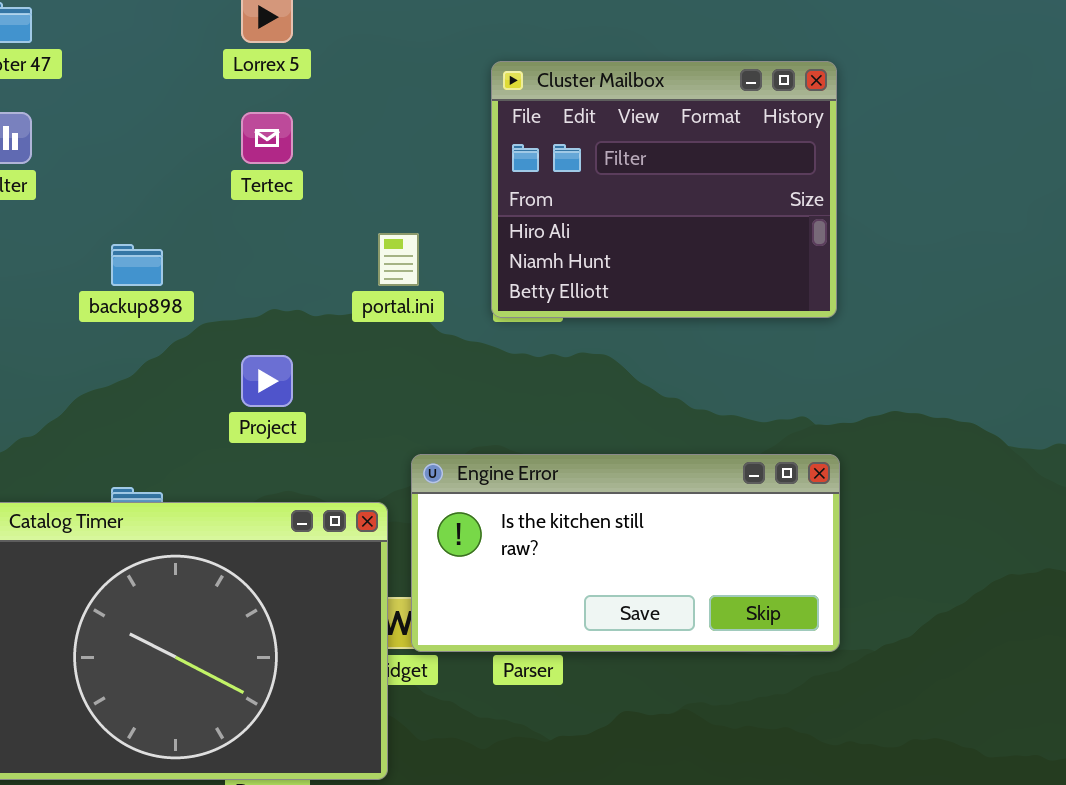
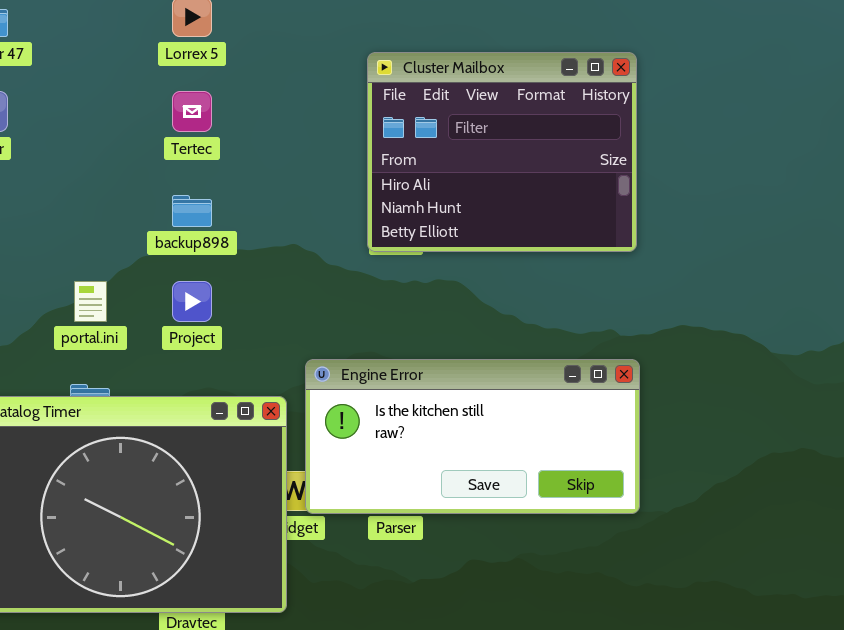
portal.ini: [378,233,419,286] -> [74,281,107,322], moved
backup898: [111,244,163,286] -> [172,195,212,227], moved

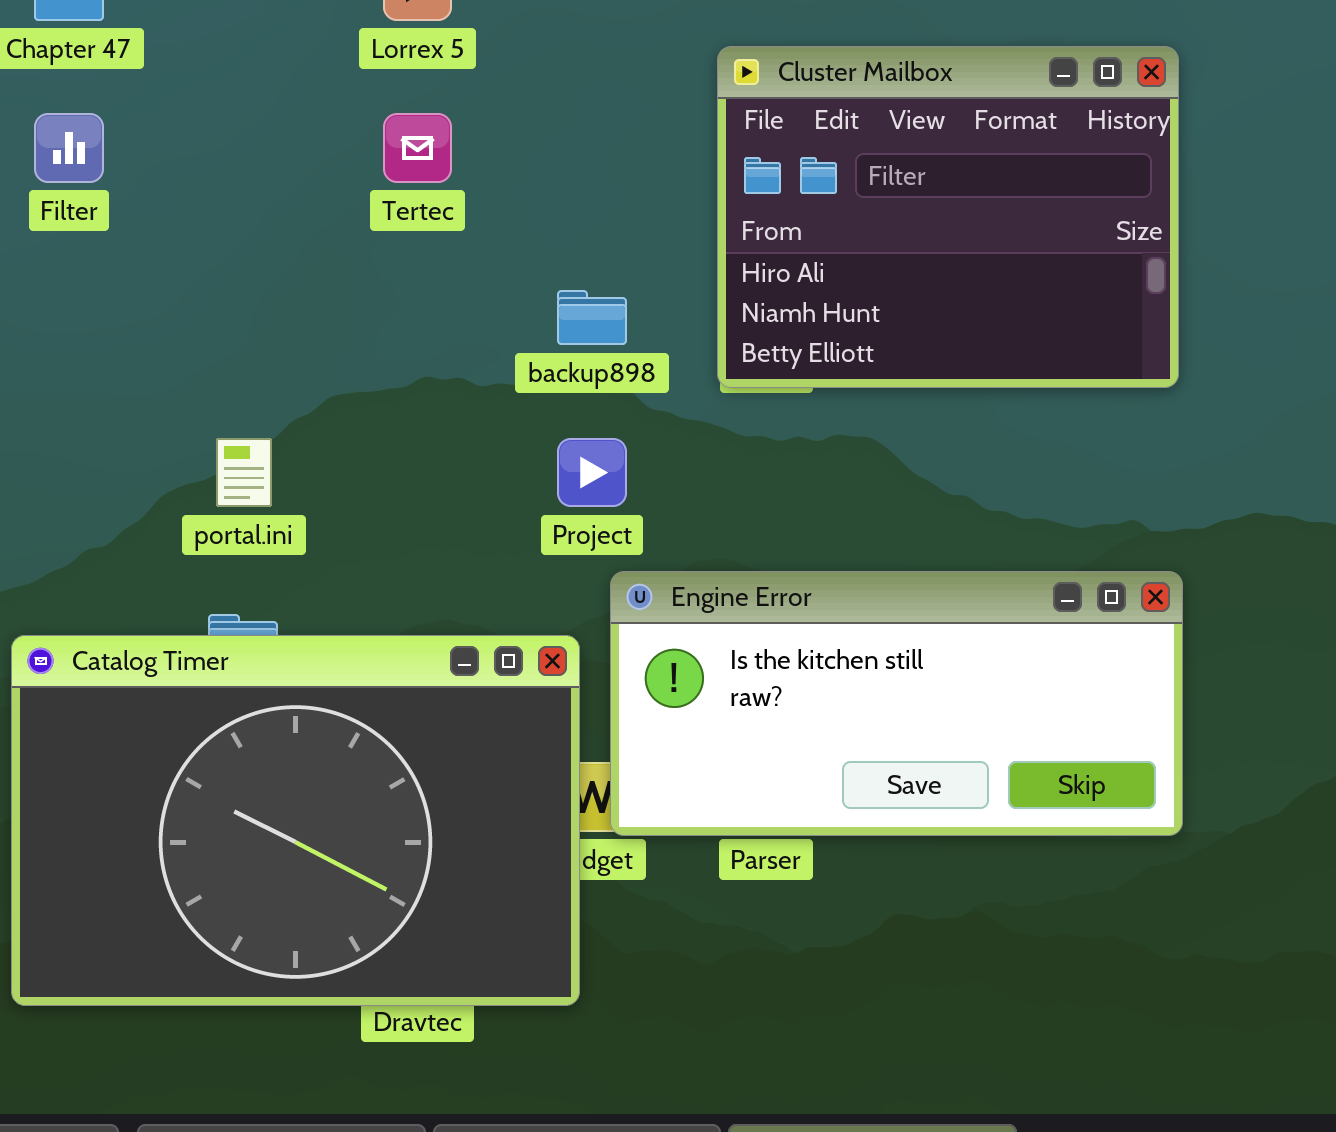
backup898: [172,195,212,227] -> [557,290,627,345], moved
Project: [172,281,212,322] -> [557,438,627,507], moved

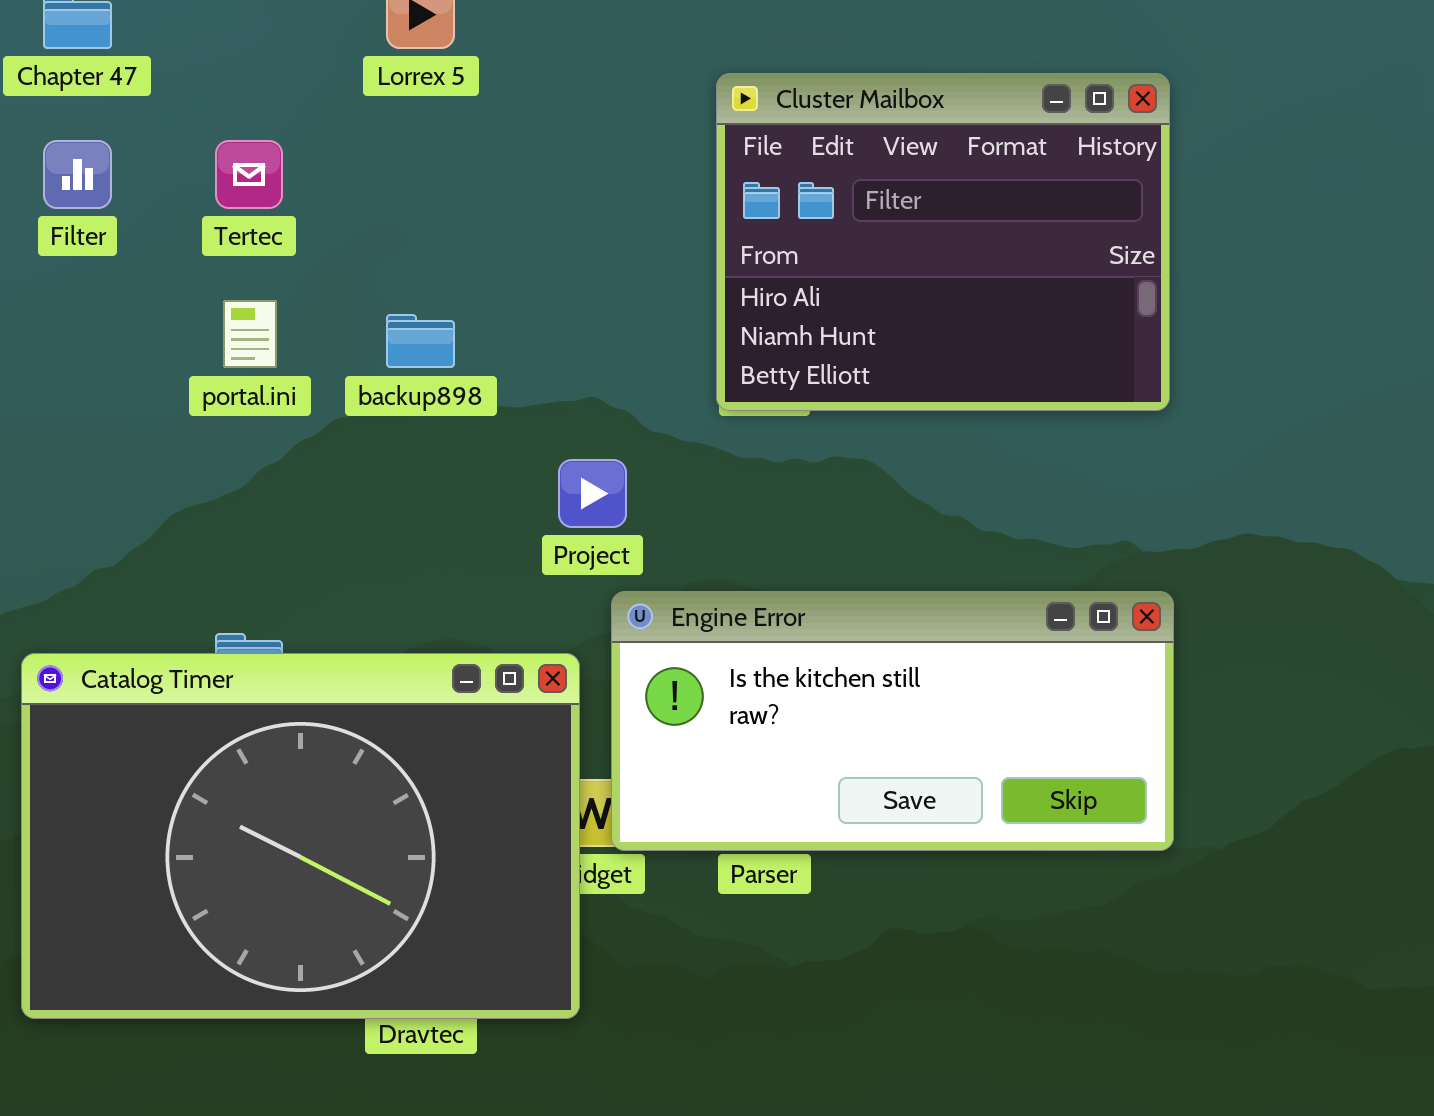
Tertec: [383,113,452,183] -> [215,140,283,209], moved
backup898: [557,290,627,345] -> [386,314,455,368], moved
portal.ini: [216,438,272,507] -> [223,300,277,368], moved

